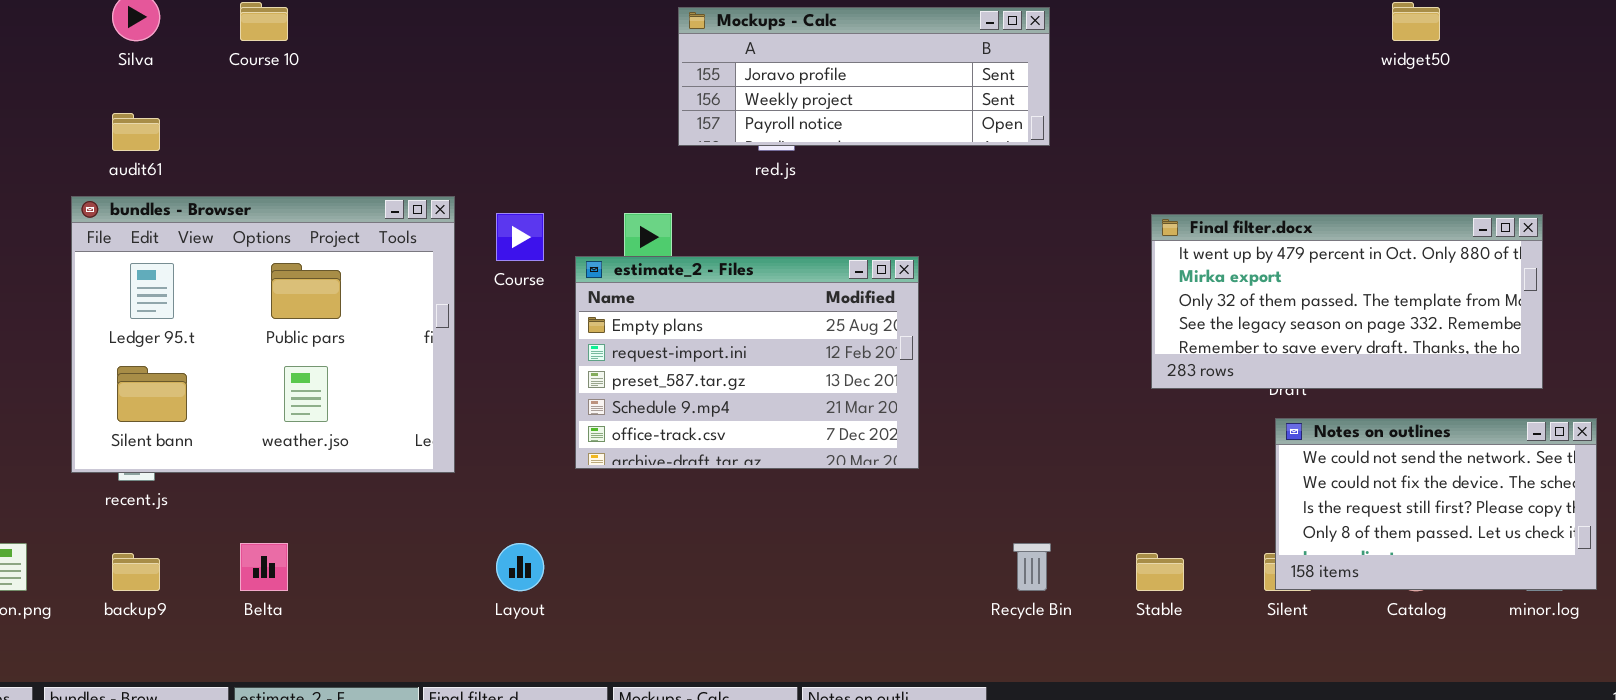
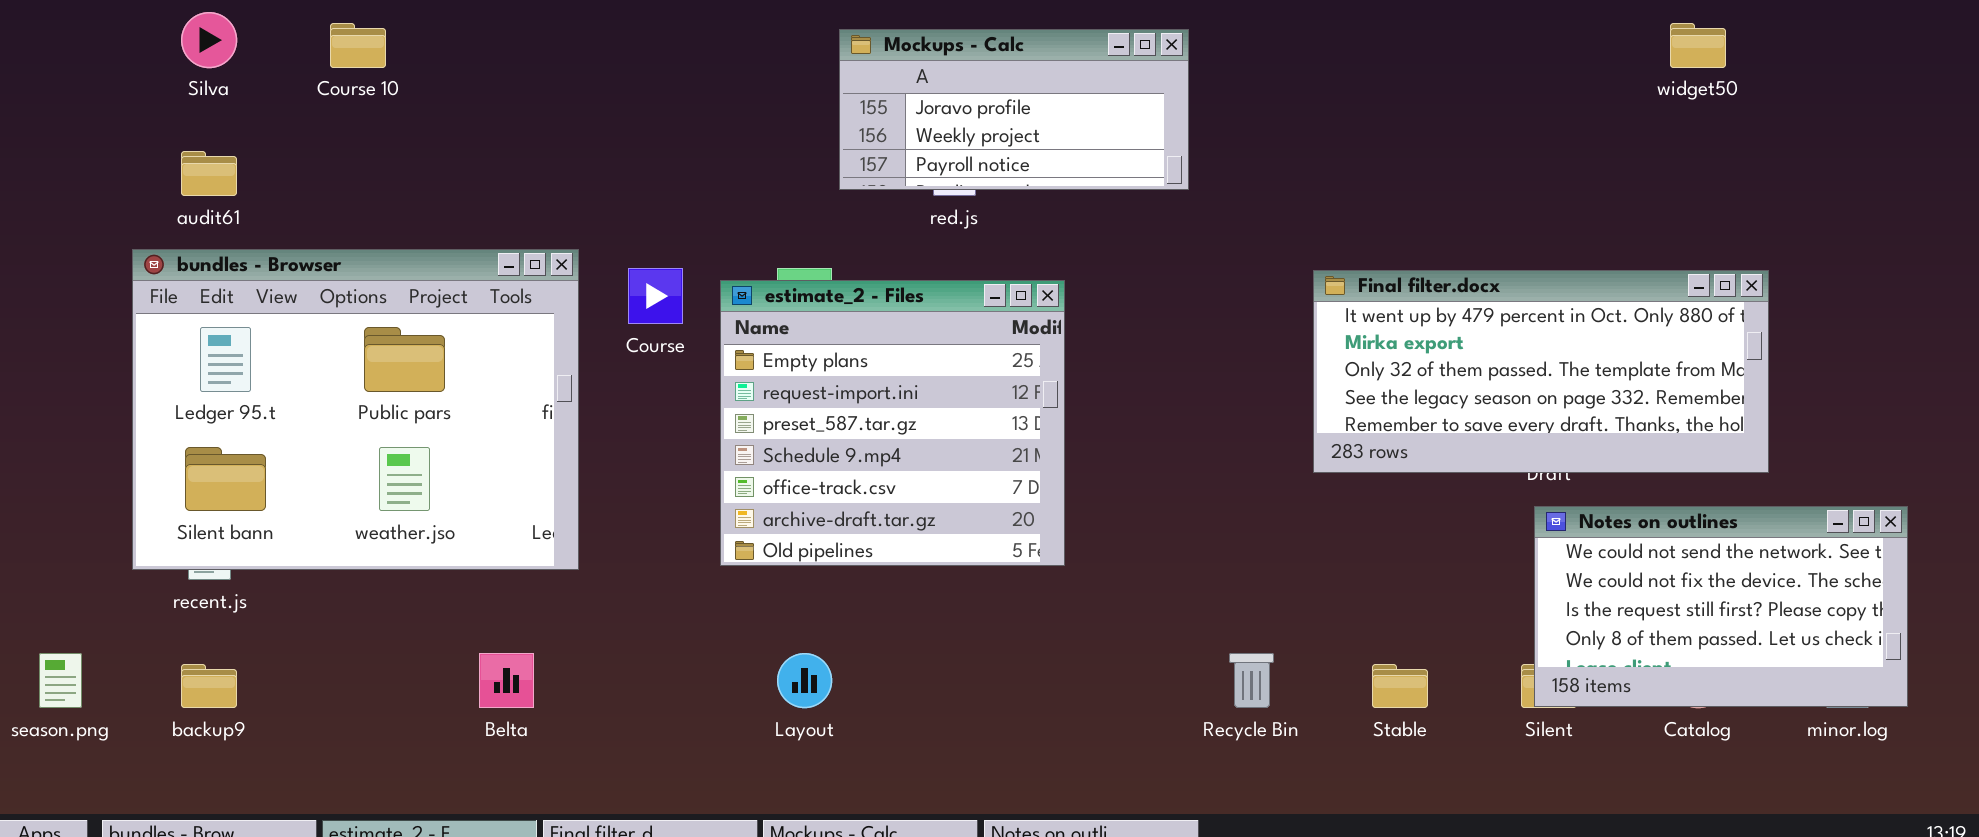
Mockups - Calc: [678,7,1050,146] -> [839,29,1189,190], resized
Final filter.docx: [1151,214,1543,389] -> [1313,270,1769,473], moved
estimate_2 - Files: [575,256,919,469] -> [720,280,1065,566], resized
Belta: [240,543,288,591] -> [479,653,534,708], moved
Layout: [496,543,544,591] -> [777,653,832,708], moved

